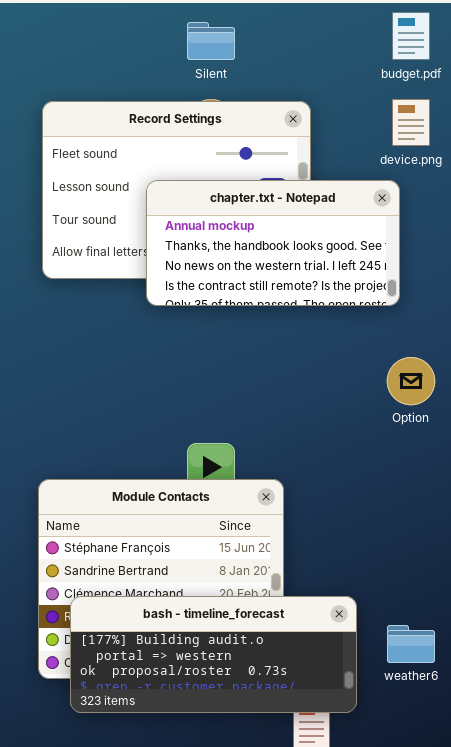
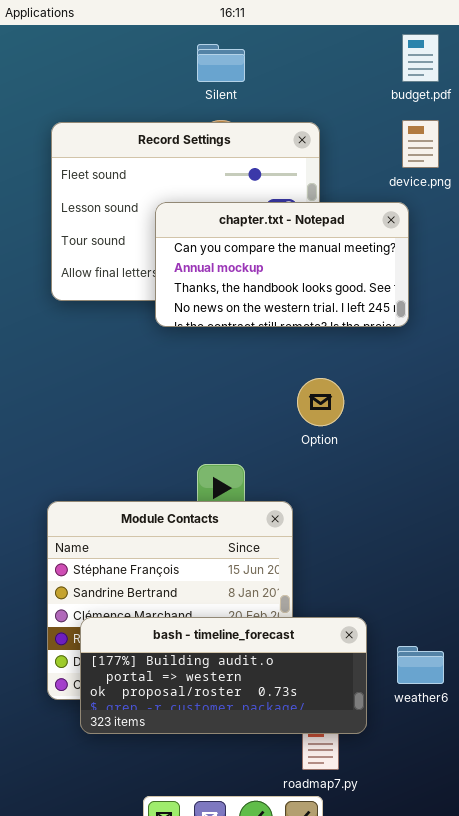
chapter.txt - Notepad: [146,180,400,306] -> [155,202,409,327], scrolled up 1 row
Option: [387,357,435,405] -> [297,378,344,426], moved

